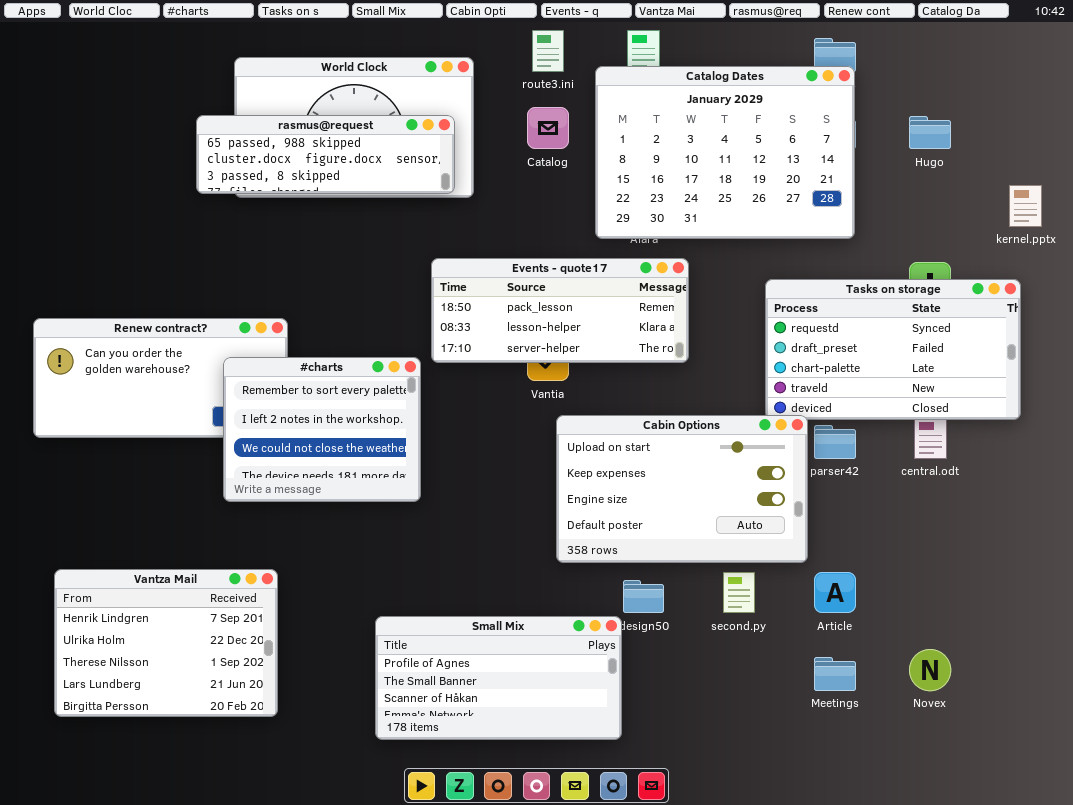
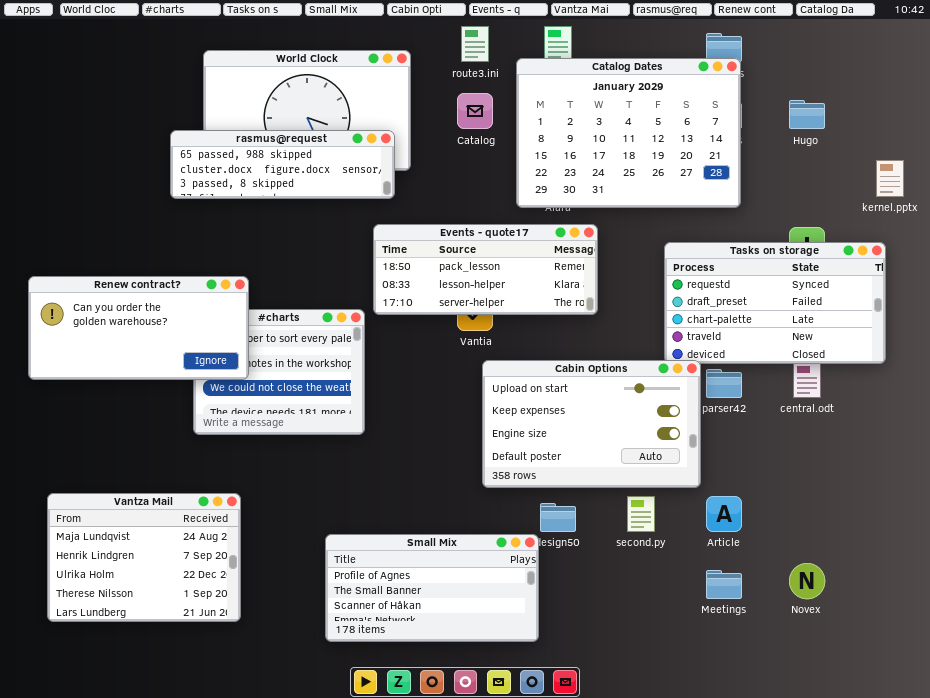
rasmus@request: [196,115,455,194] -> [170,130,395,199], moved
Renew contract?: [33,318,288,438] -> [28,276,249,380], raised
Vantza Mail: [54,569,278,717] -> [47,493,241,622], scrolled up 1 row

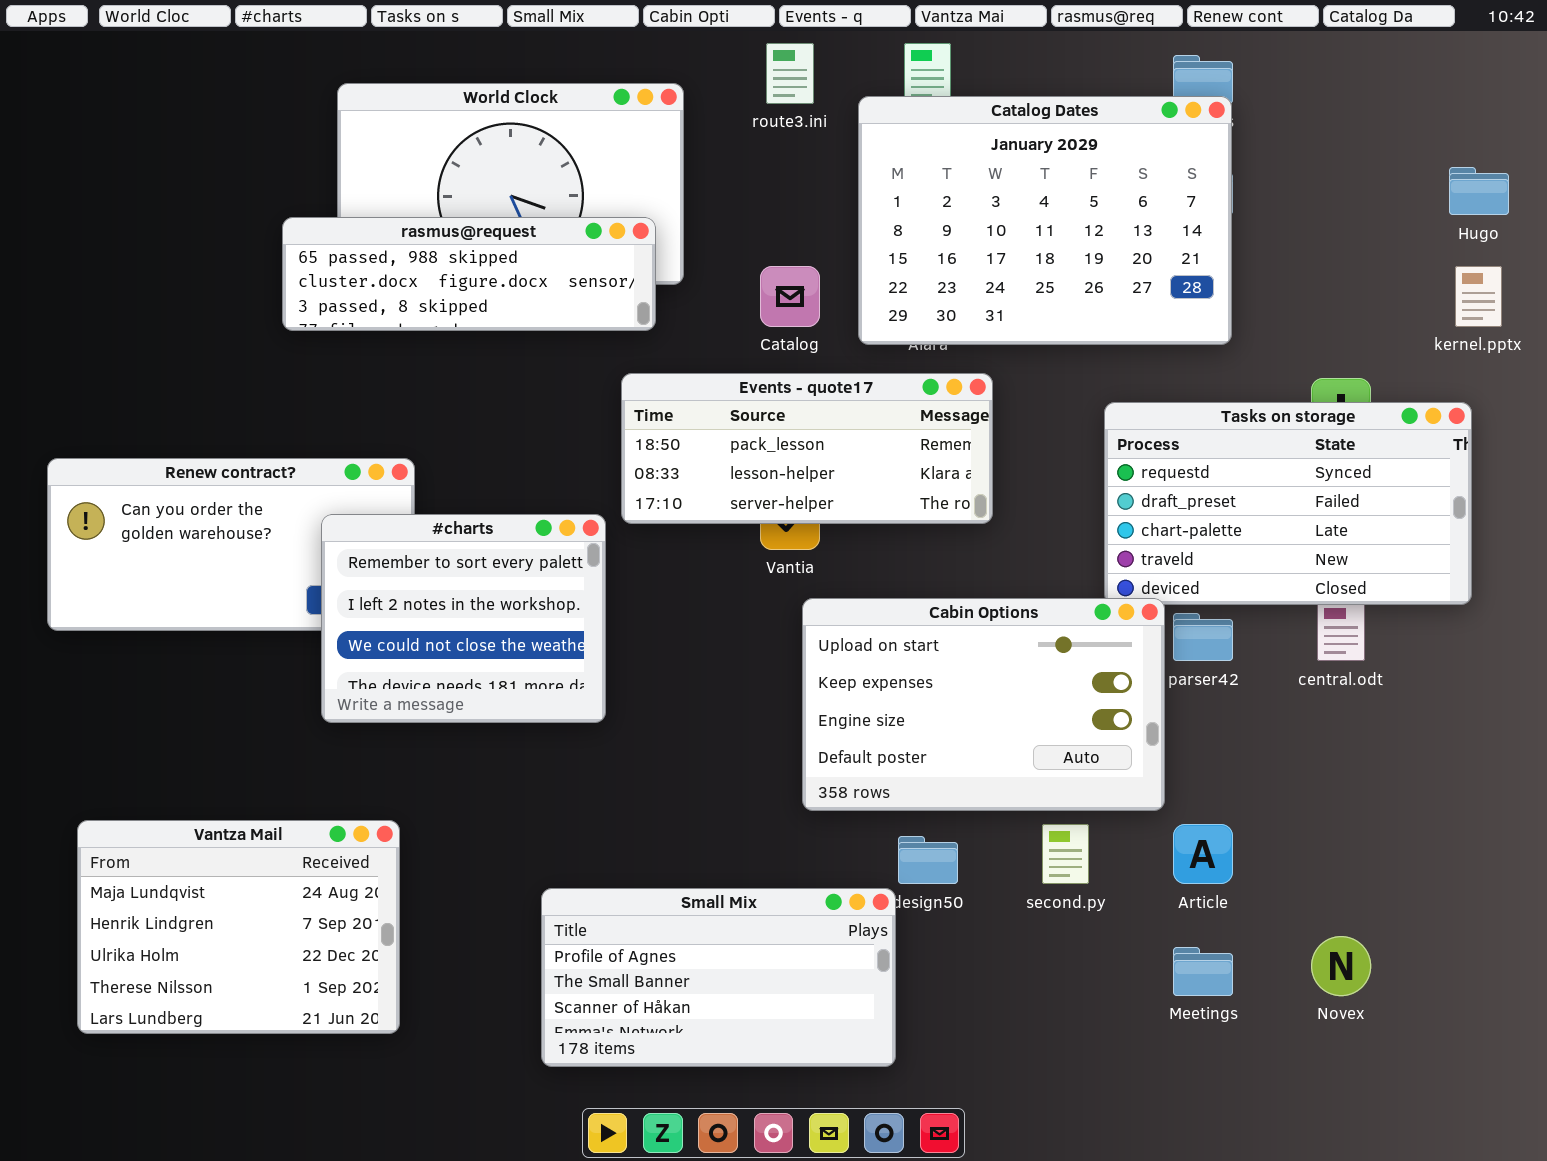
Catalog: [457,93,493,129] -> [760,266,820,327], moved
Hugo: [789,100,825,129] -> [1449,167,1509,215], moved
#charts: [193,309,365,435] -> [321,514,606,723], raised

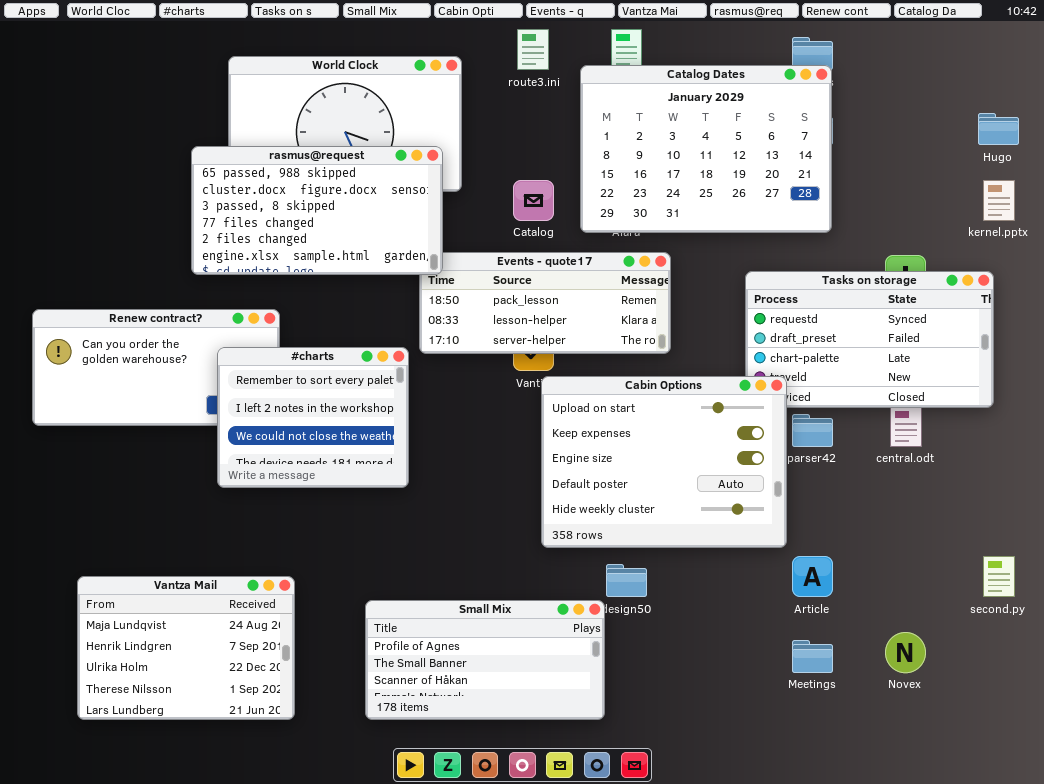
rasmus@request: [282,217,656,331] -> [191,146,443,275], resized
Cabin Options: [802,598,1165,811] -> [541,376,787,548], resized
Vantza Mail: [77,820,400,1034] -> [77,576,295,720], moved
second.py: [1042,824,1089,884] -> [983,556,1015,597], moved

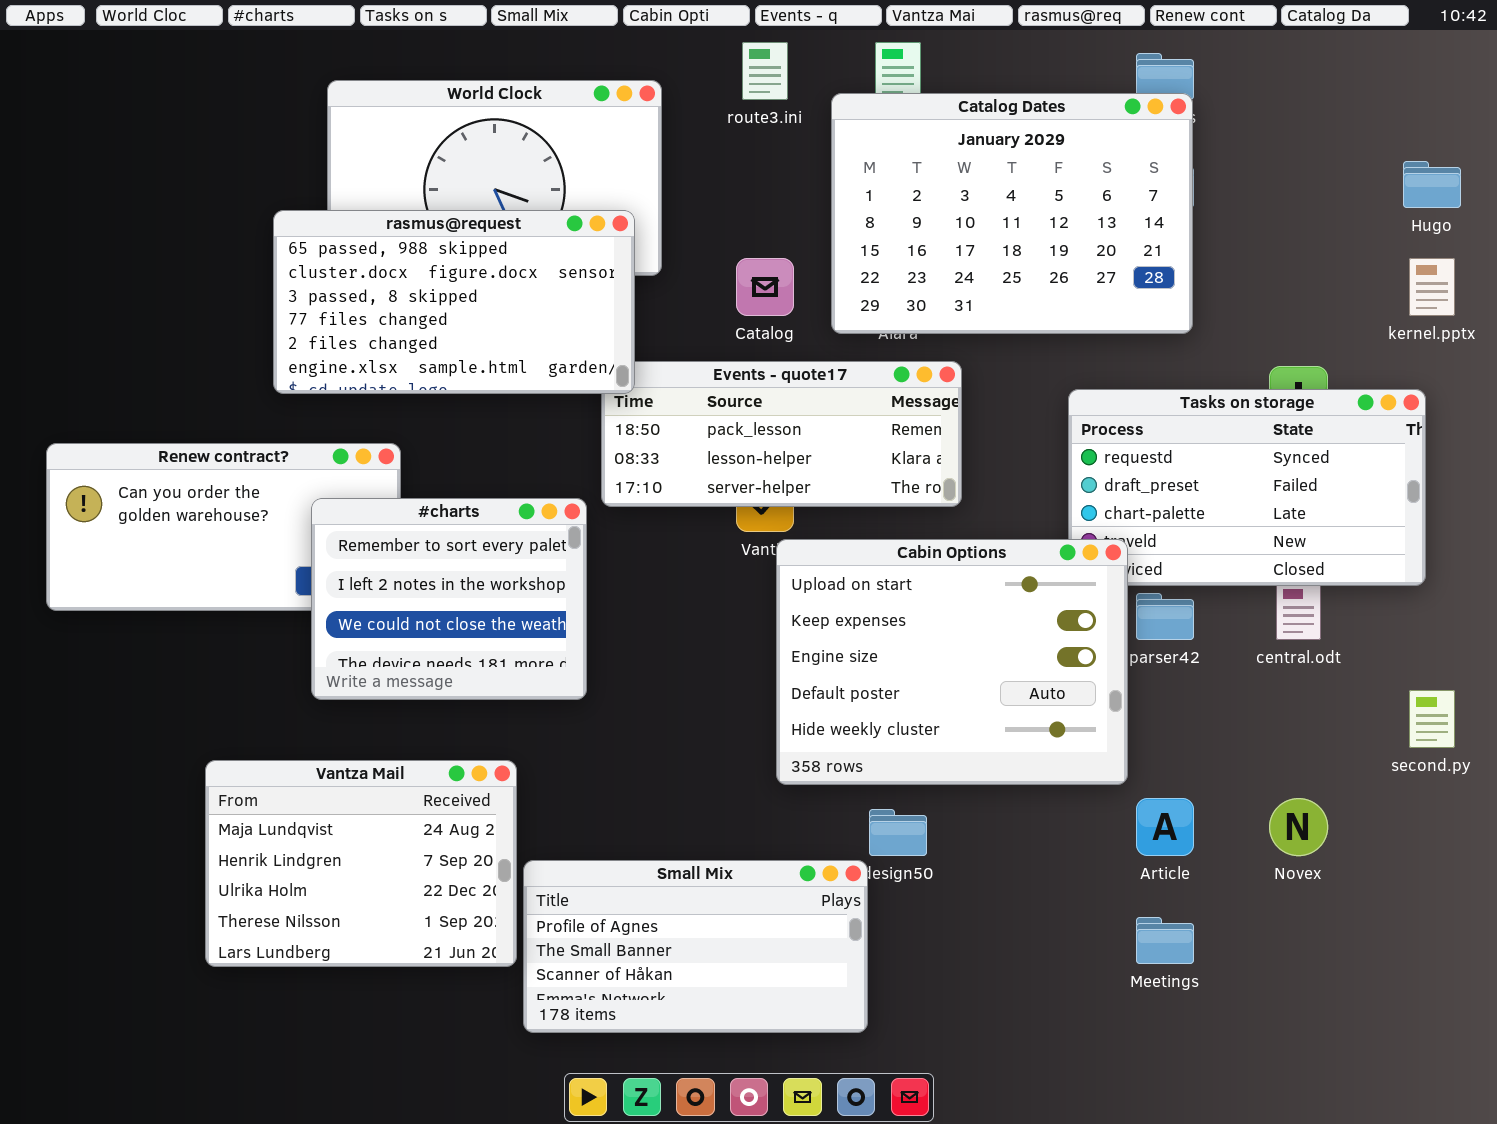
second.py: [983,556,1015,597] -> [1409,690,1455,748], moved
Vantza Mail: [77,576,295,720] -> [205,760,517,967], moved
Novex: [885,632,926,673] -> [1269,798,1328,856], moved

